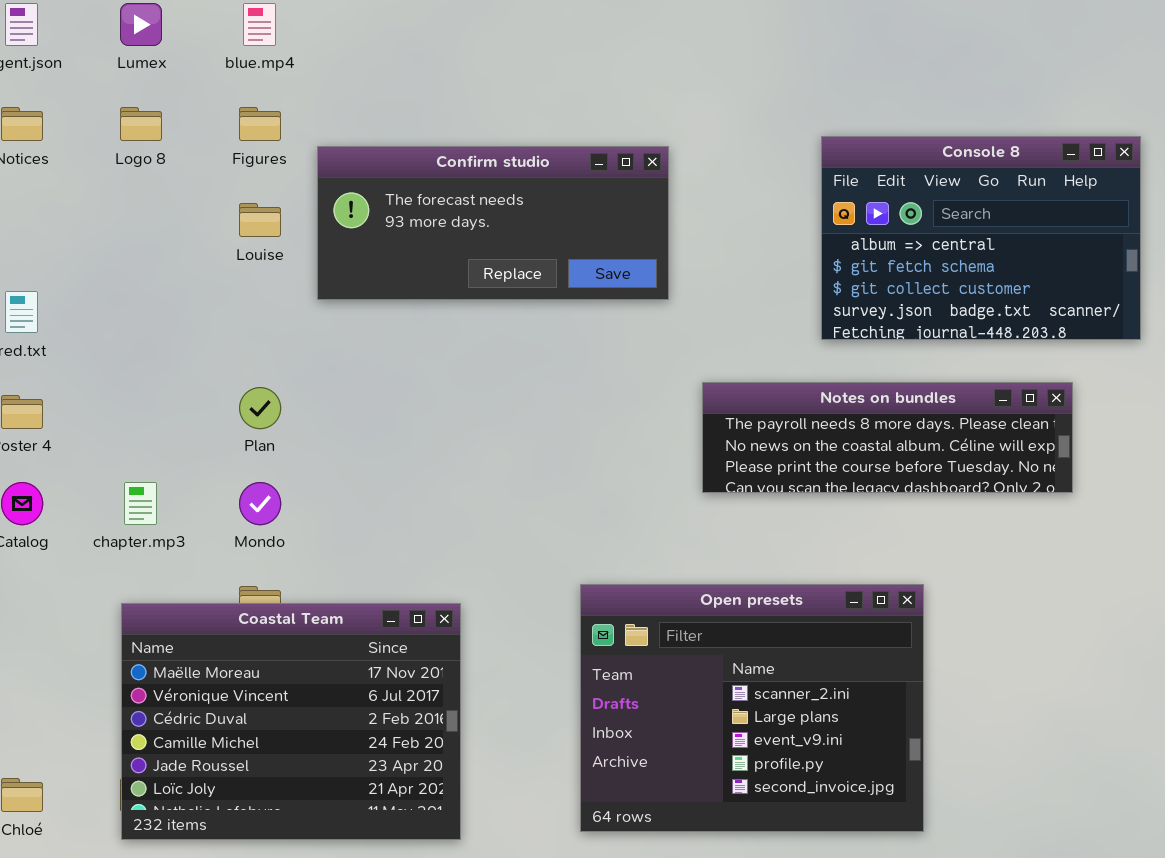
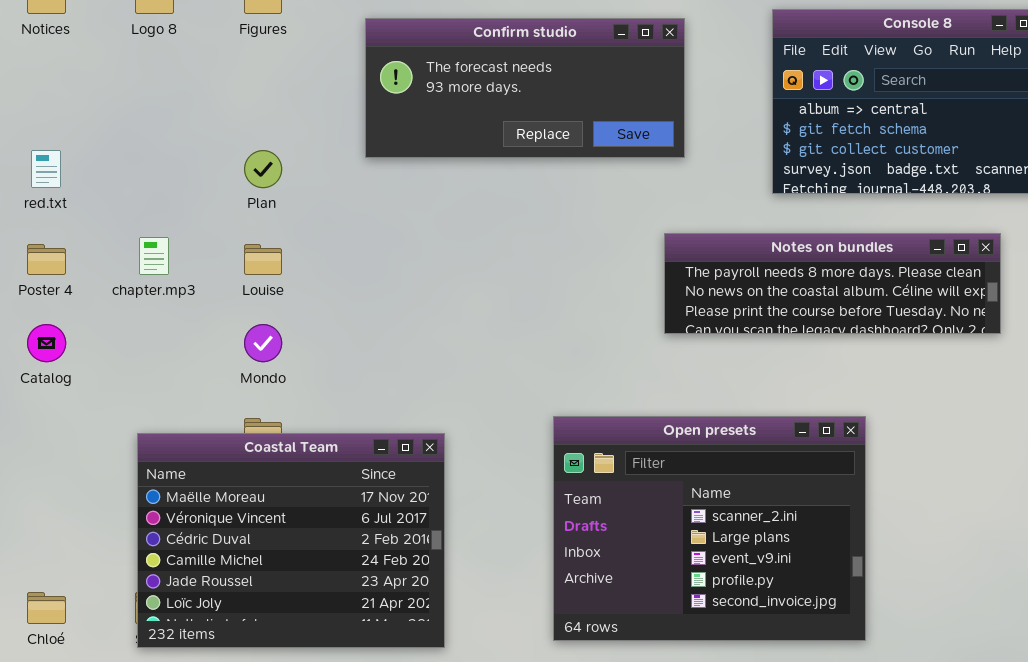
Confirm studio: [317,146,669,300] -> [365,18,685,158], moved
Louise: [239,203,281,237] -> [244,244,282,275], moved
Plan: [239,387,281,429] -> [244,150,282,188], moved
chapter.mp3: [124,482,157,525] -> [139,237,169,275], moved

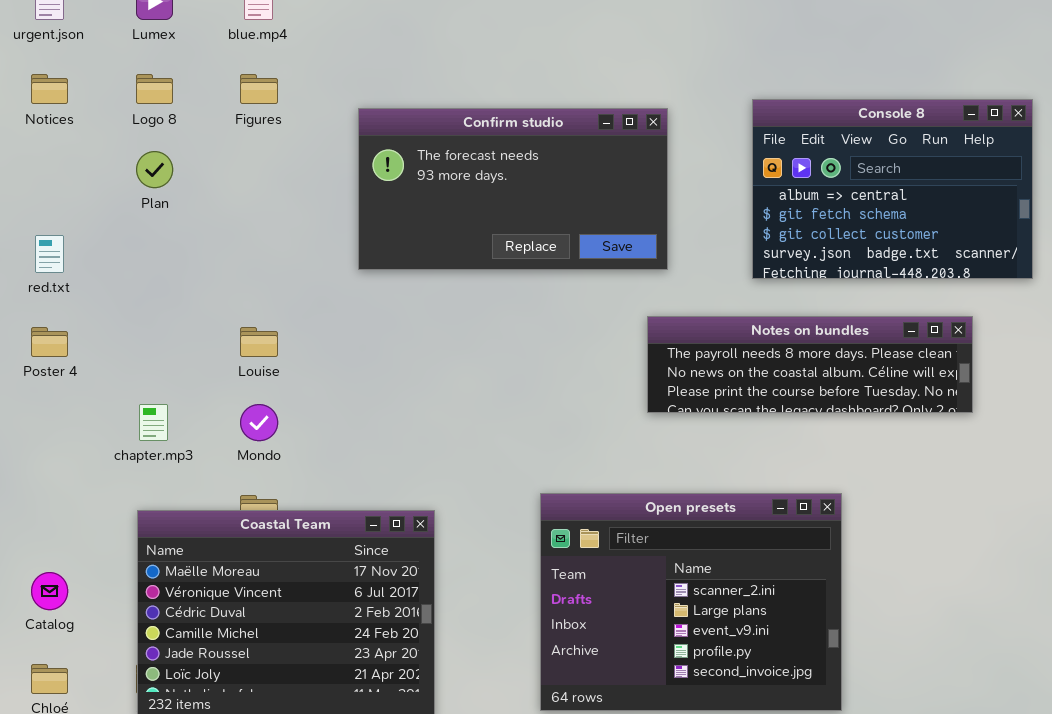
Confirm studio: [365,18,685,158] -> [358,108,668,270], resized
Plan: [244,150,282,188] -> [136,151,173,188], moved
chapter.mp3: [139,237,169,275] -> [139,404,168,441], moved
Catalog: [27,324,66,362] -> [31,572,68,610], moved

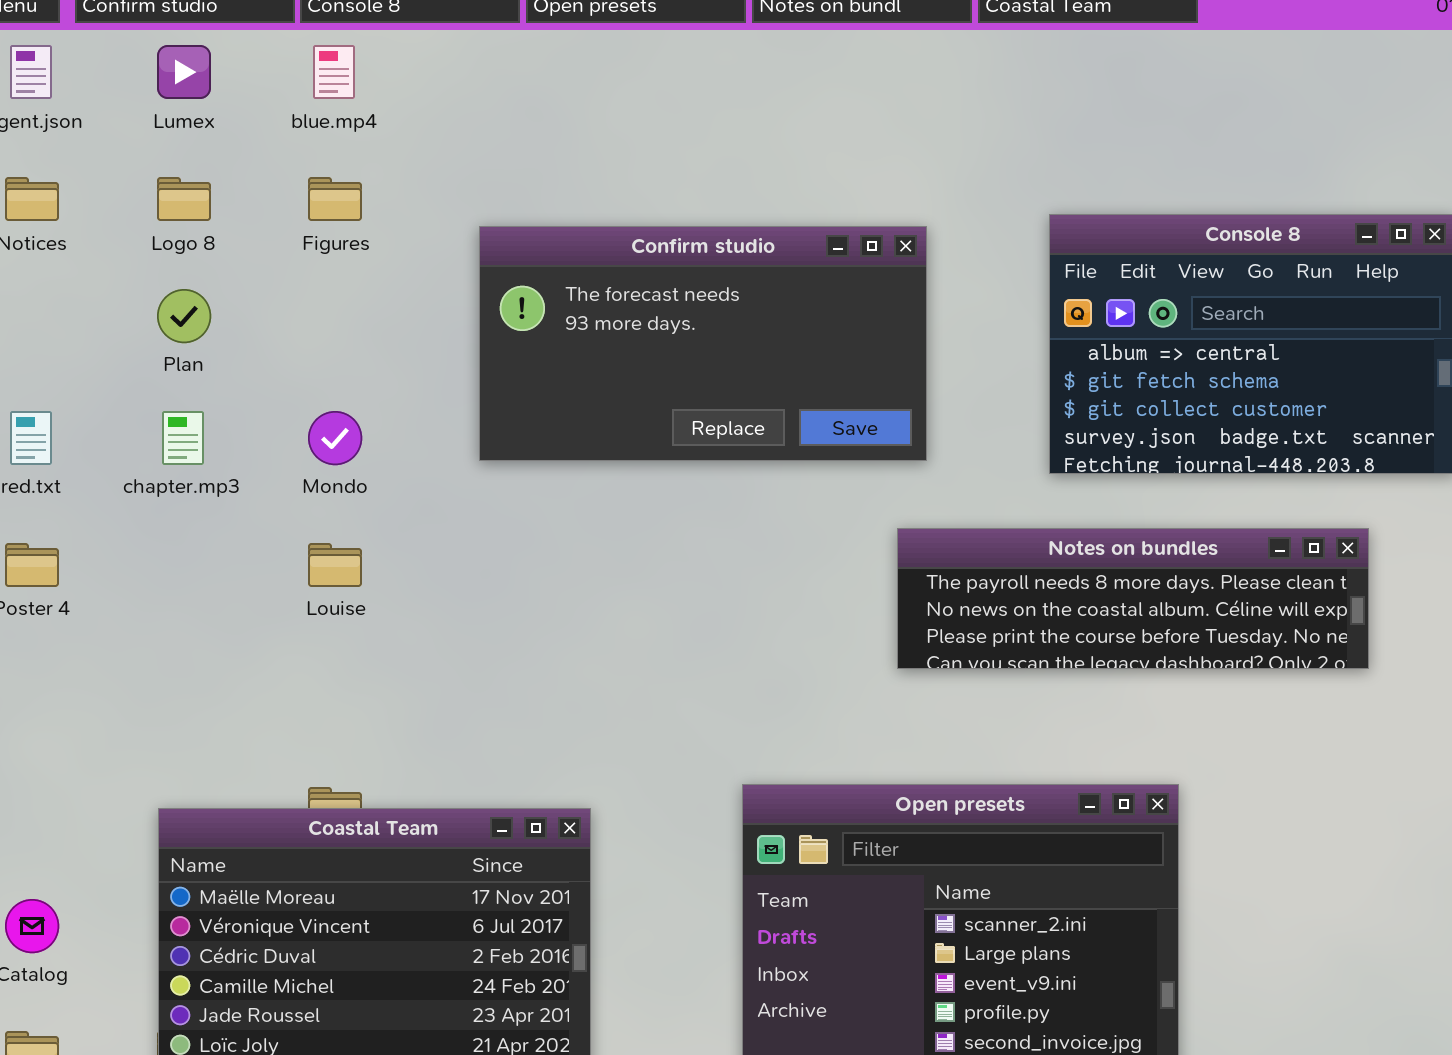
chapter.mp3: [139,404,168,441] -> [162,411,204,465], moved
Mondo: [240,404,278,441] -> [308,411,362,465], moved

